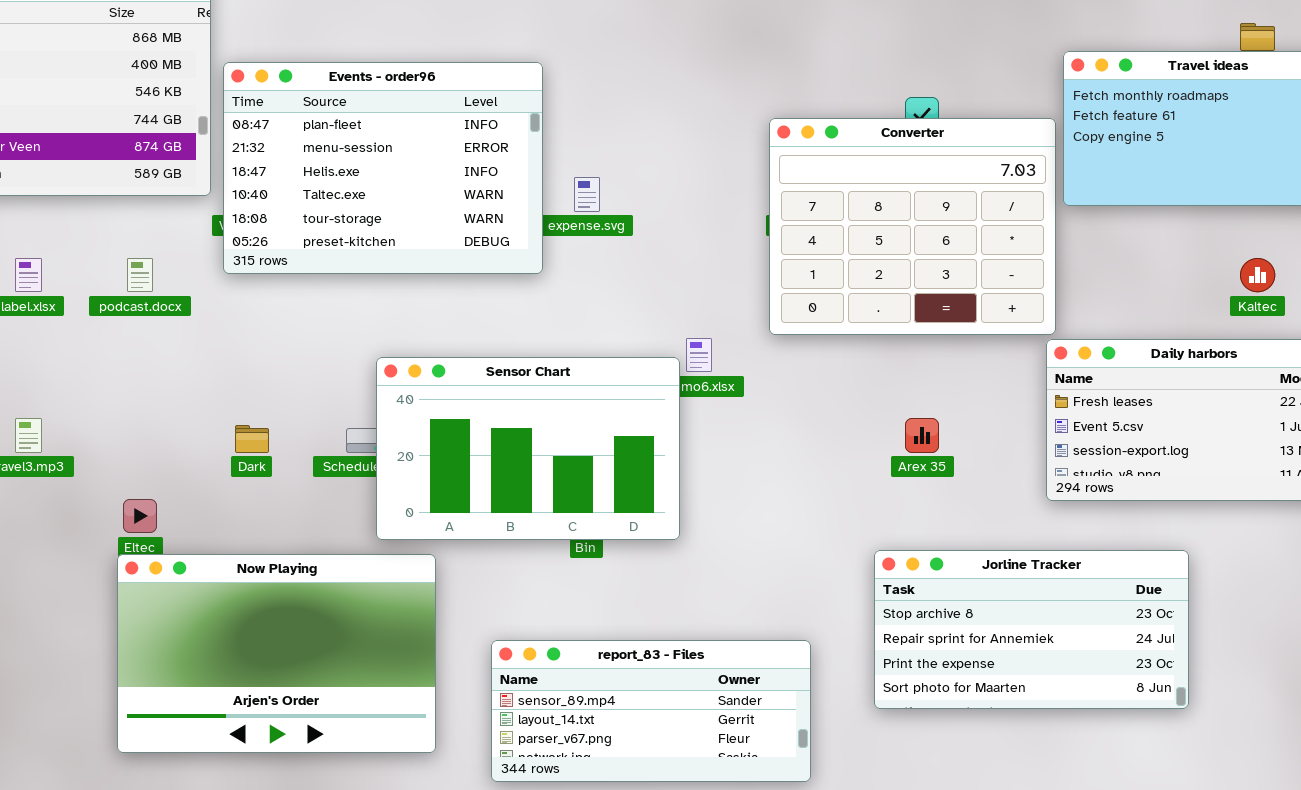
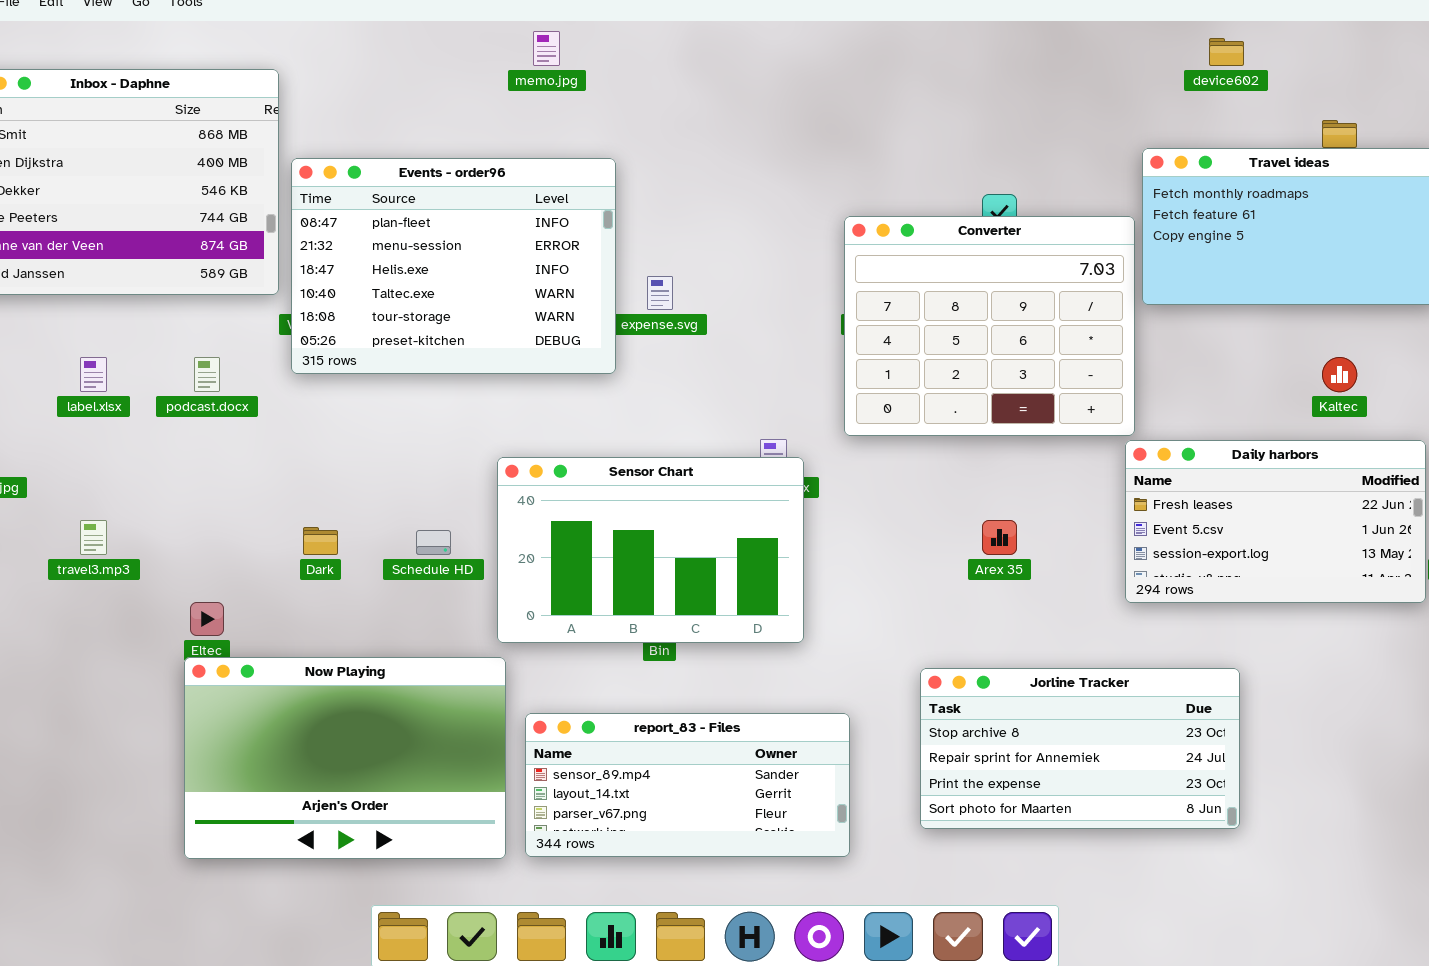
Sensor Chart: [376,357,680,540] -> [497,457,804,643], moved
Jorline Tracker: [874,550,1189,709] -> [920,668,1240,829], moved
report_83 - Files: [491,640,811,782] -> [525,713,850,857], moved

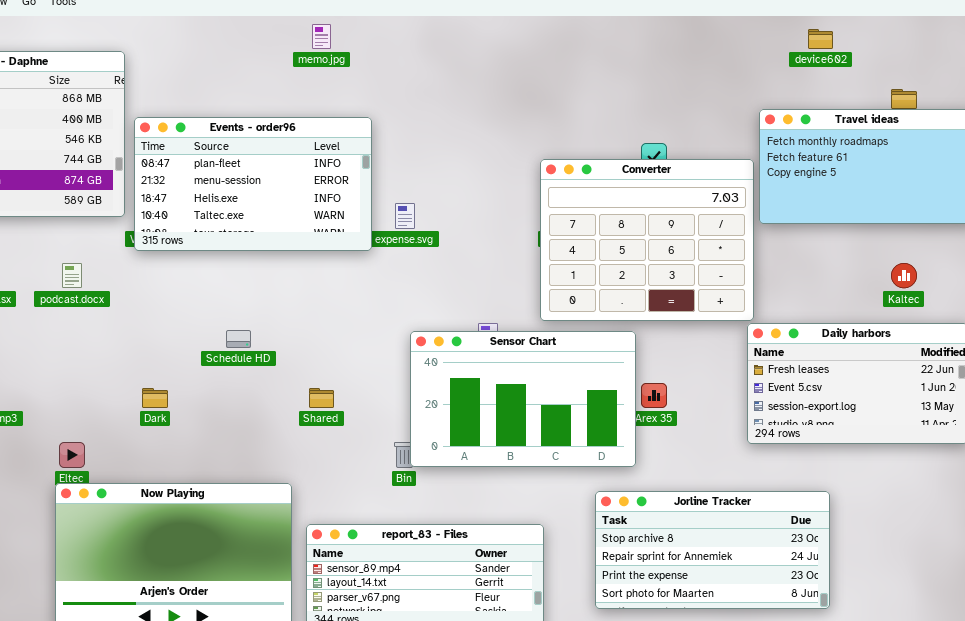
Events - order96: [291,158,616,374] -> [134,117,372,251], resized
Sensor Chart: [497,457,804,643] -> [410,331,636,467], moved
Schedule HD: [416,530,451,555] -> [226,330,251,348], moved

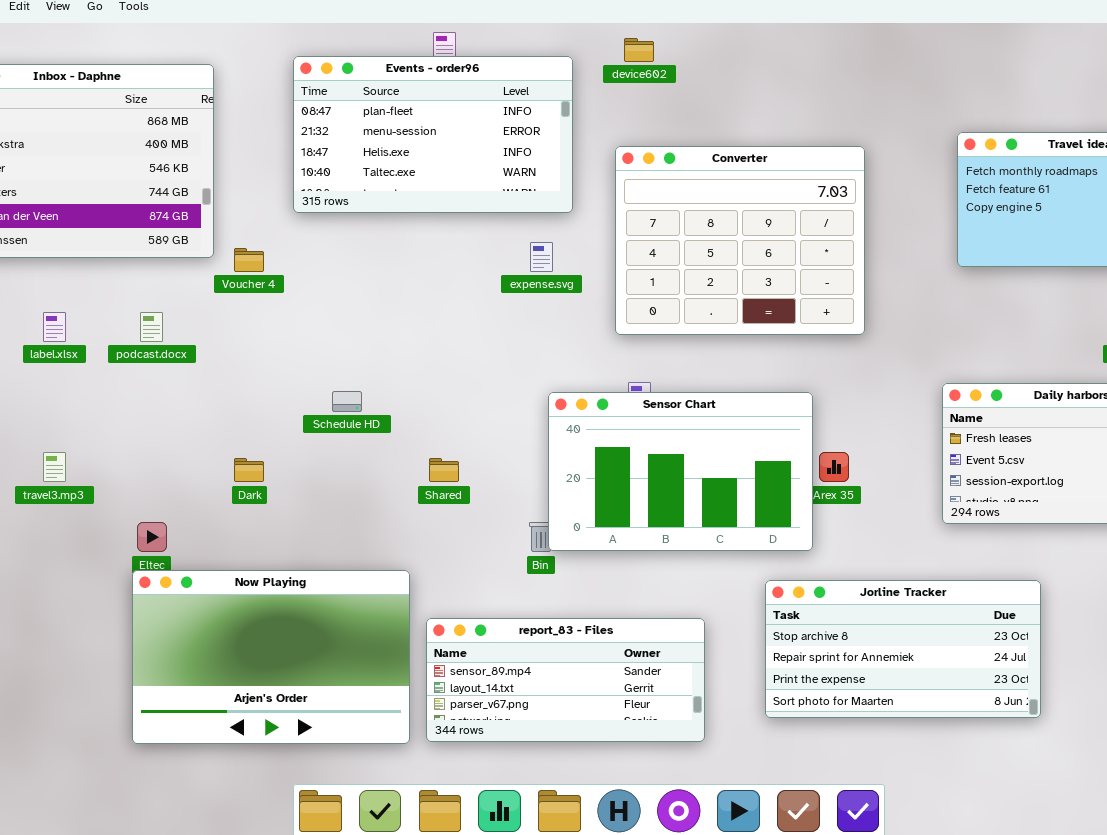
device602: [808,29,833,49] -> [624,38,654,62], moved
Events - order96: [134,117,372,251] -> [293,56,573,213], moved
Converter: [540,159,754,321] -> [615,146,865,335], moved

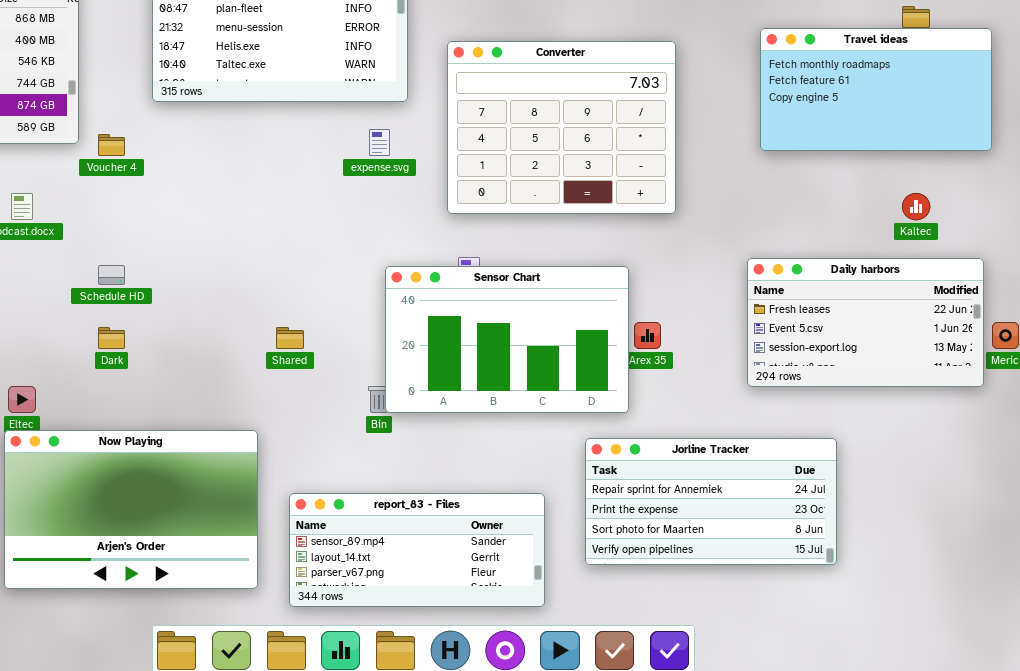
Schedule HD: [332,391,362,412] -> [98,265,125,285], moved
Jorline Tracker: [765,580,1041,718] -> [585,438,837,565], scrolled down 1 row
report_83 - Files: [426,618,705,742] -> [289,493,545,607], moved

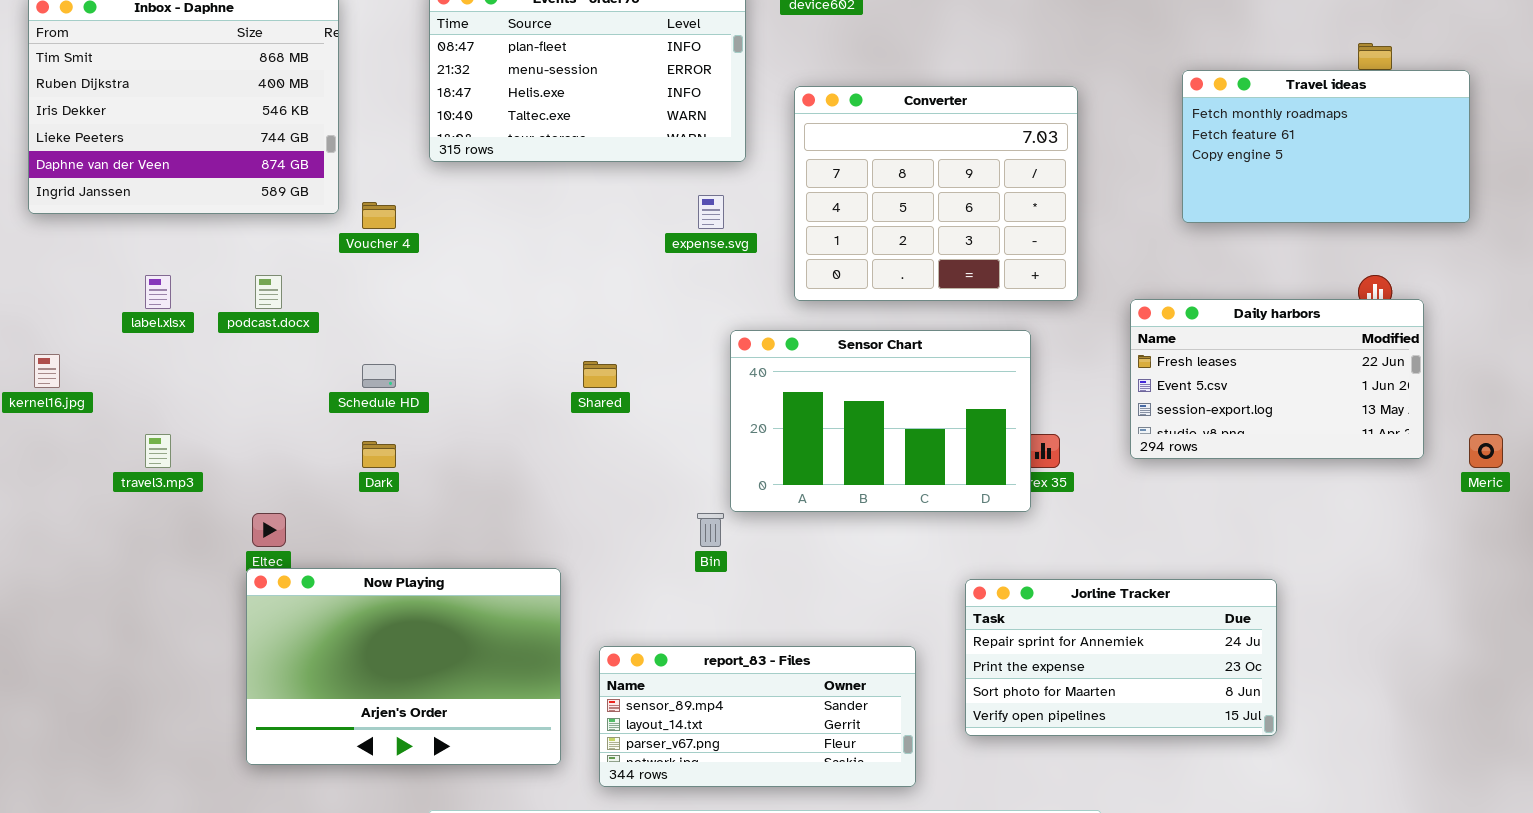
Daily harbors: [747,258,984,387] -> [1130,299,1424,459], moved
Sensor Chart: [385,266,629,413] -> [730,330,1031,512], moved
Shared: [276,327,304,349] -> [583,361,617,388], moved

